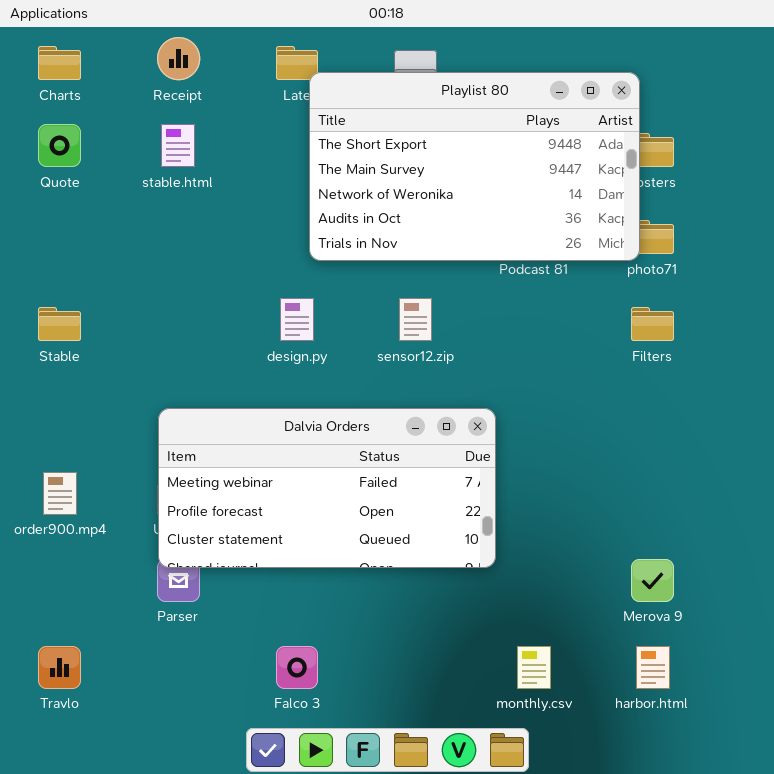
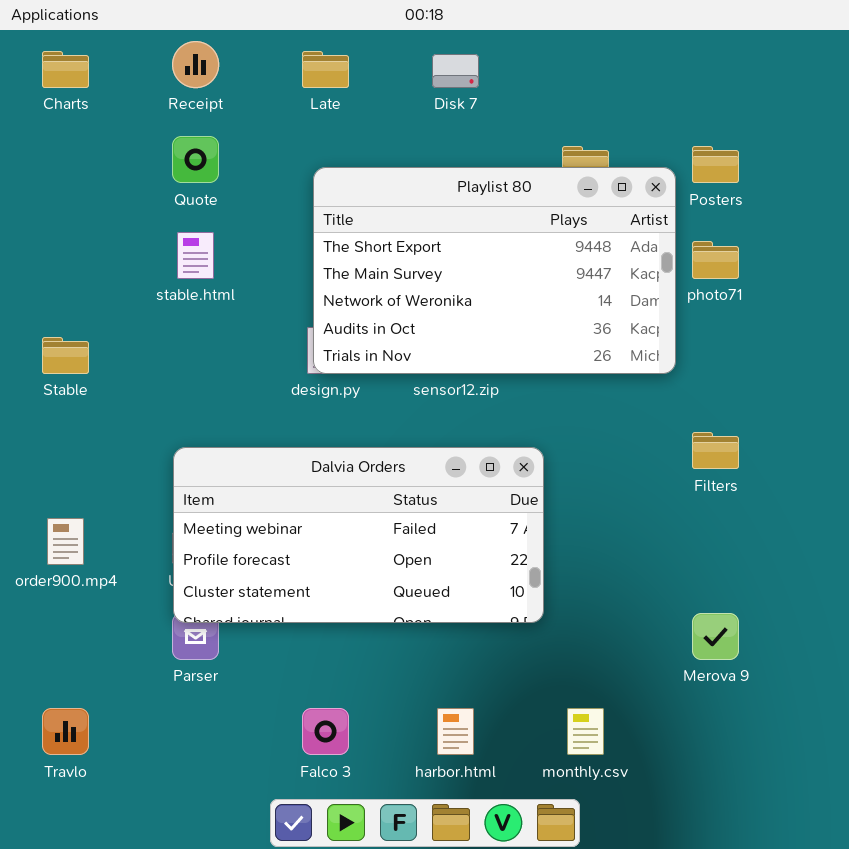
Playlist 80: [309,72,640,261] -> [313,167,676,374], moved
Quote: [38,124,81,167] -> [172,136,219,183], moved
stable.html: [161,124,195,167] -> [177,232,214,279], moved
Filters: [631,307,674,341] -> [692,432,739,469], moved
harbor.html: [636,646,670,689] -> [437,708,474,755], moved

